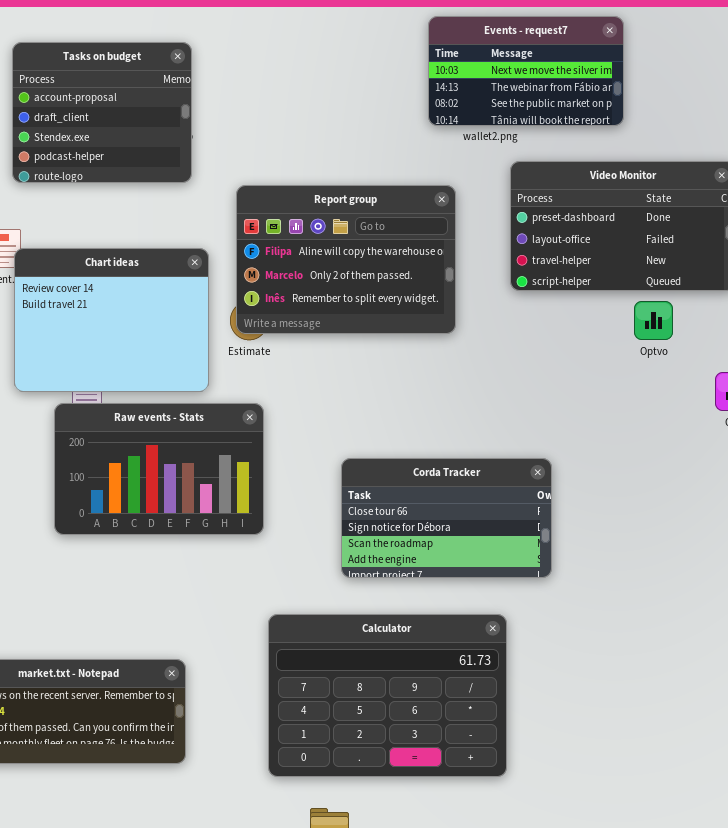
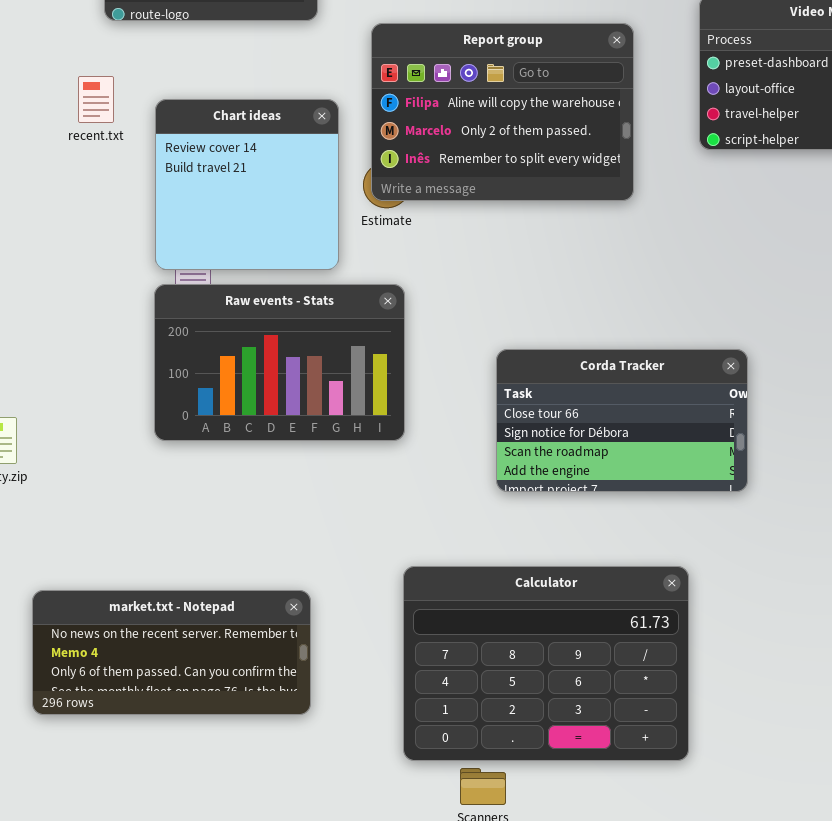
Chart ideas: [14,248,209,392] -> [155,99,339,270], resized
Calculator: [268,614,507,777] -> [403,566,689,761], moved

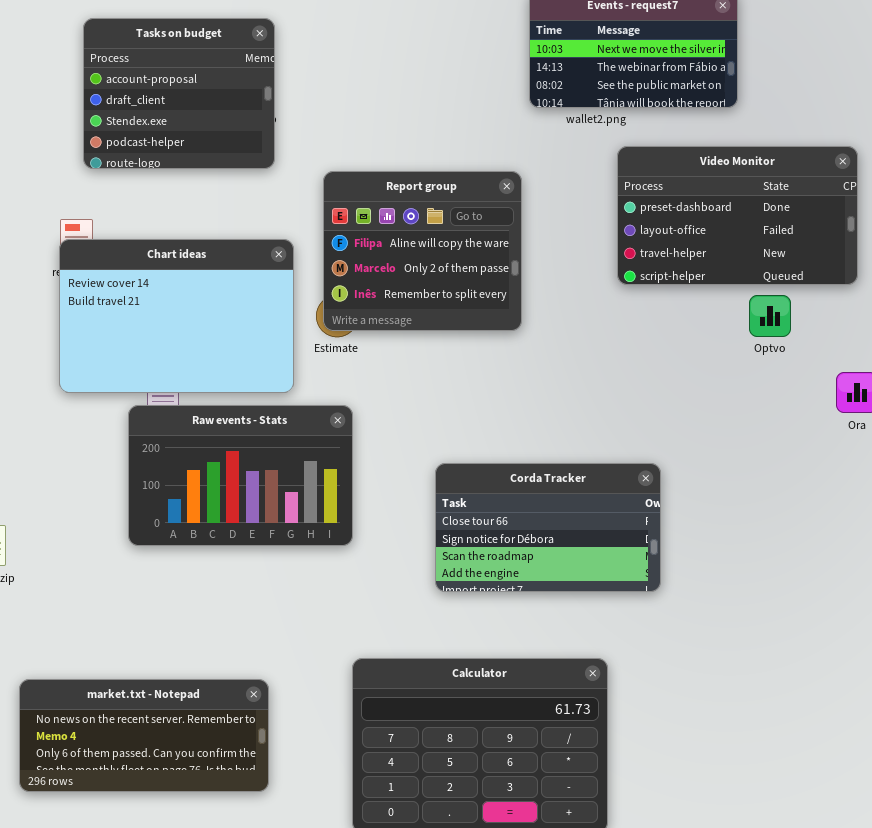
Report group: [371,23,634,201] -> [323,171,522,331], resized
Chart ideas: [155,99,339,270] -> [59,239,294,393], resized

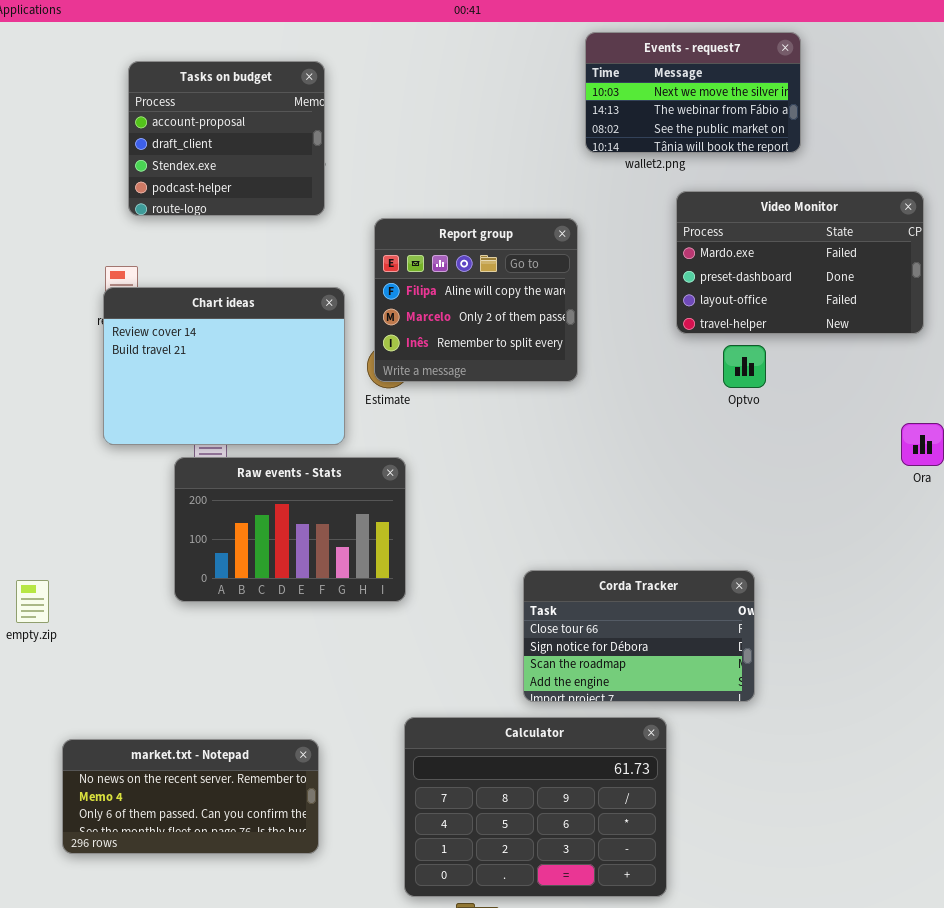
Video Monitor: [617,146,858,285] -> [676,191,924,334], scrolled up 1 row
Optvo: [749,295,791,337] -> [723,345,766,388], moved
Corda Tracker: [435,463,661,592] -> [523,570,755,702], moved

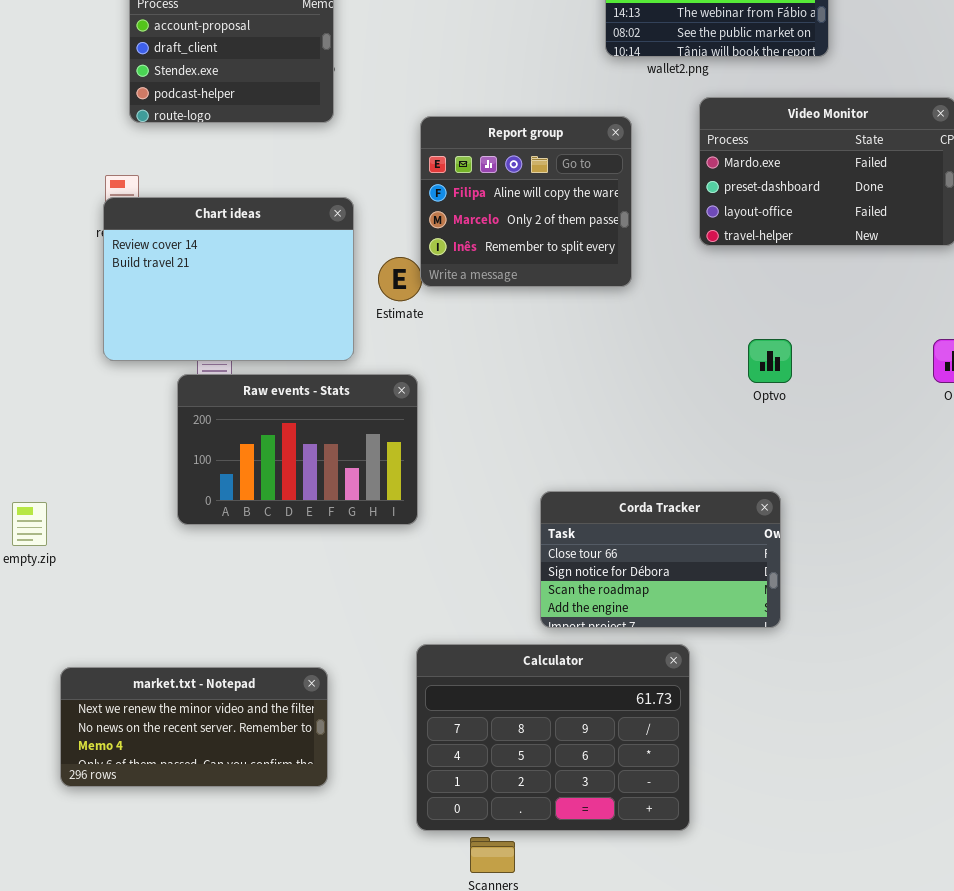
Report group: [374,218,578,382] -> [420,116,632,287], moved
Optvo: [723,345,766,388] -> [748,339,792,383], moved
market.txt - Notepad: [62,739,319,854] -> [60,667,328,787], scrolled up 1 row

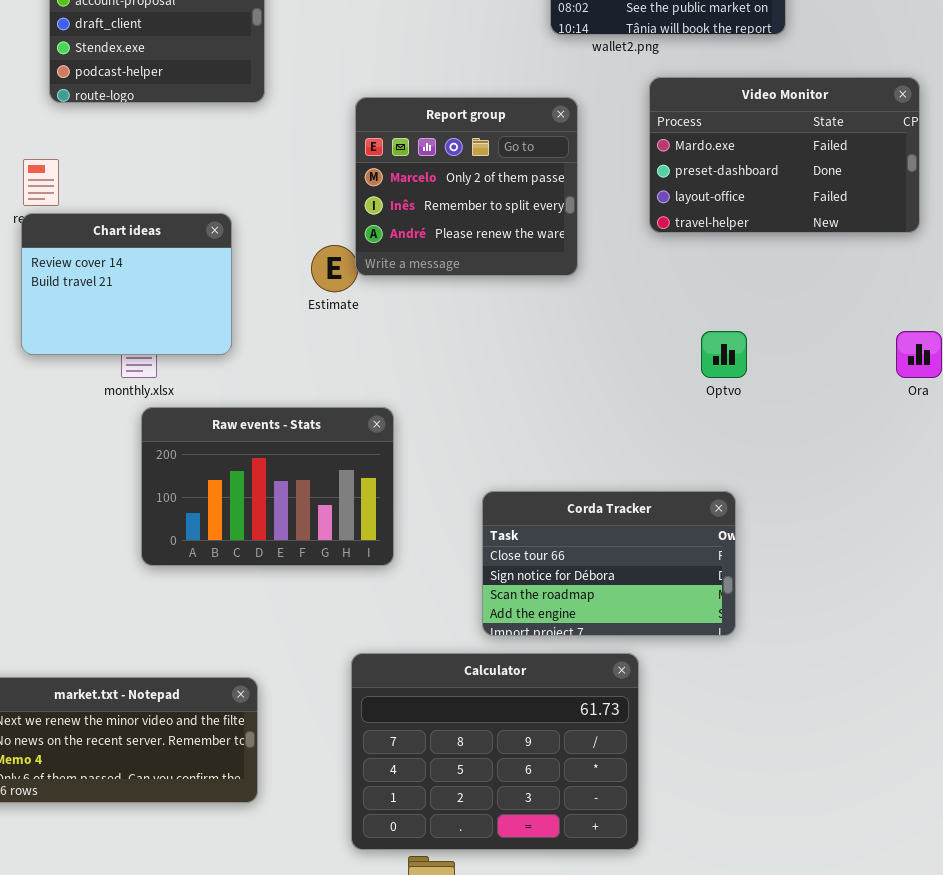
Report group: [420,116,632,287] -> [355,97,578,276], scrolled down 1 row
Chart ideas: [103,197,354,361] -> [21,213,232,355], resized
Raw events - Stats: [177,374,418,525] -> [141,407,394,566], moved

